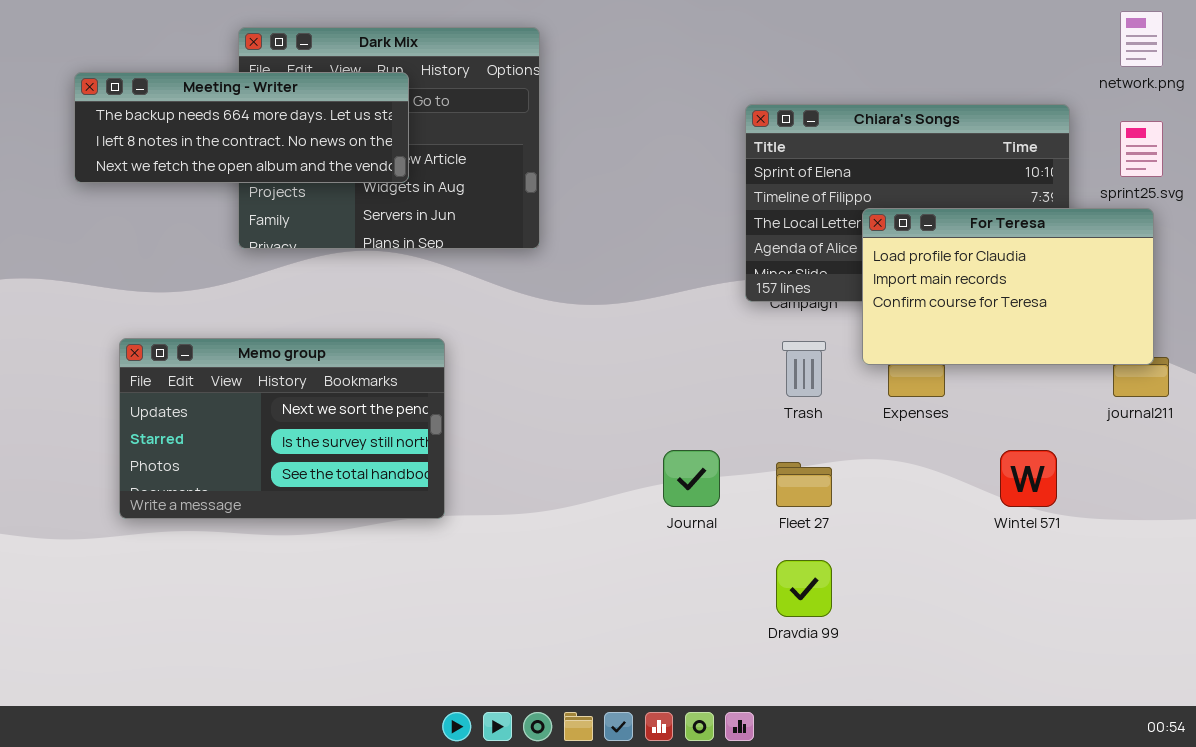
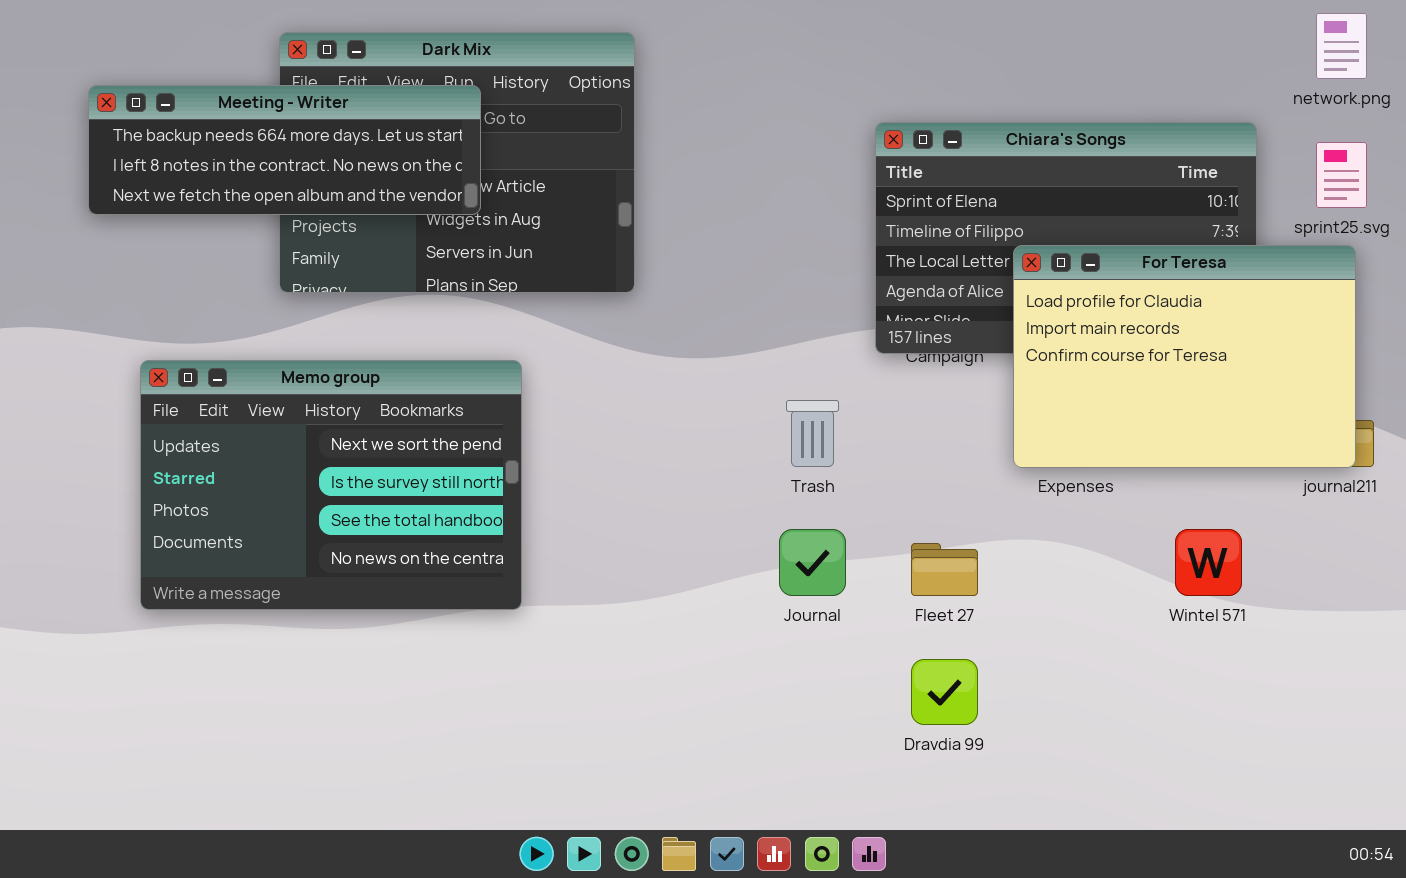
For Teresa: [862,208,1154,365] -> [1013,245,1356,468], resized
Memo group: [119,338,445,519] -> [140,360,522,610], resized
Trash: [782,341,826,397] -> [786,400,839,467], moved

